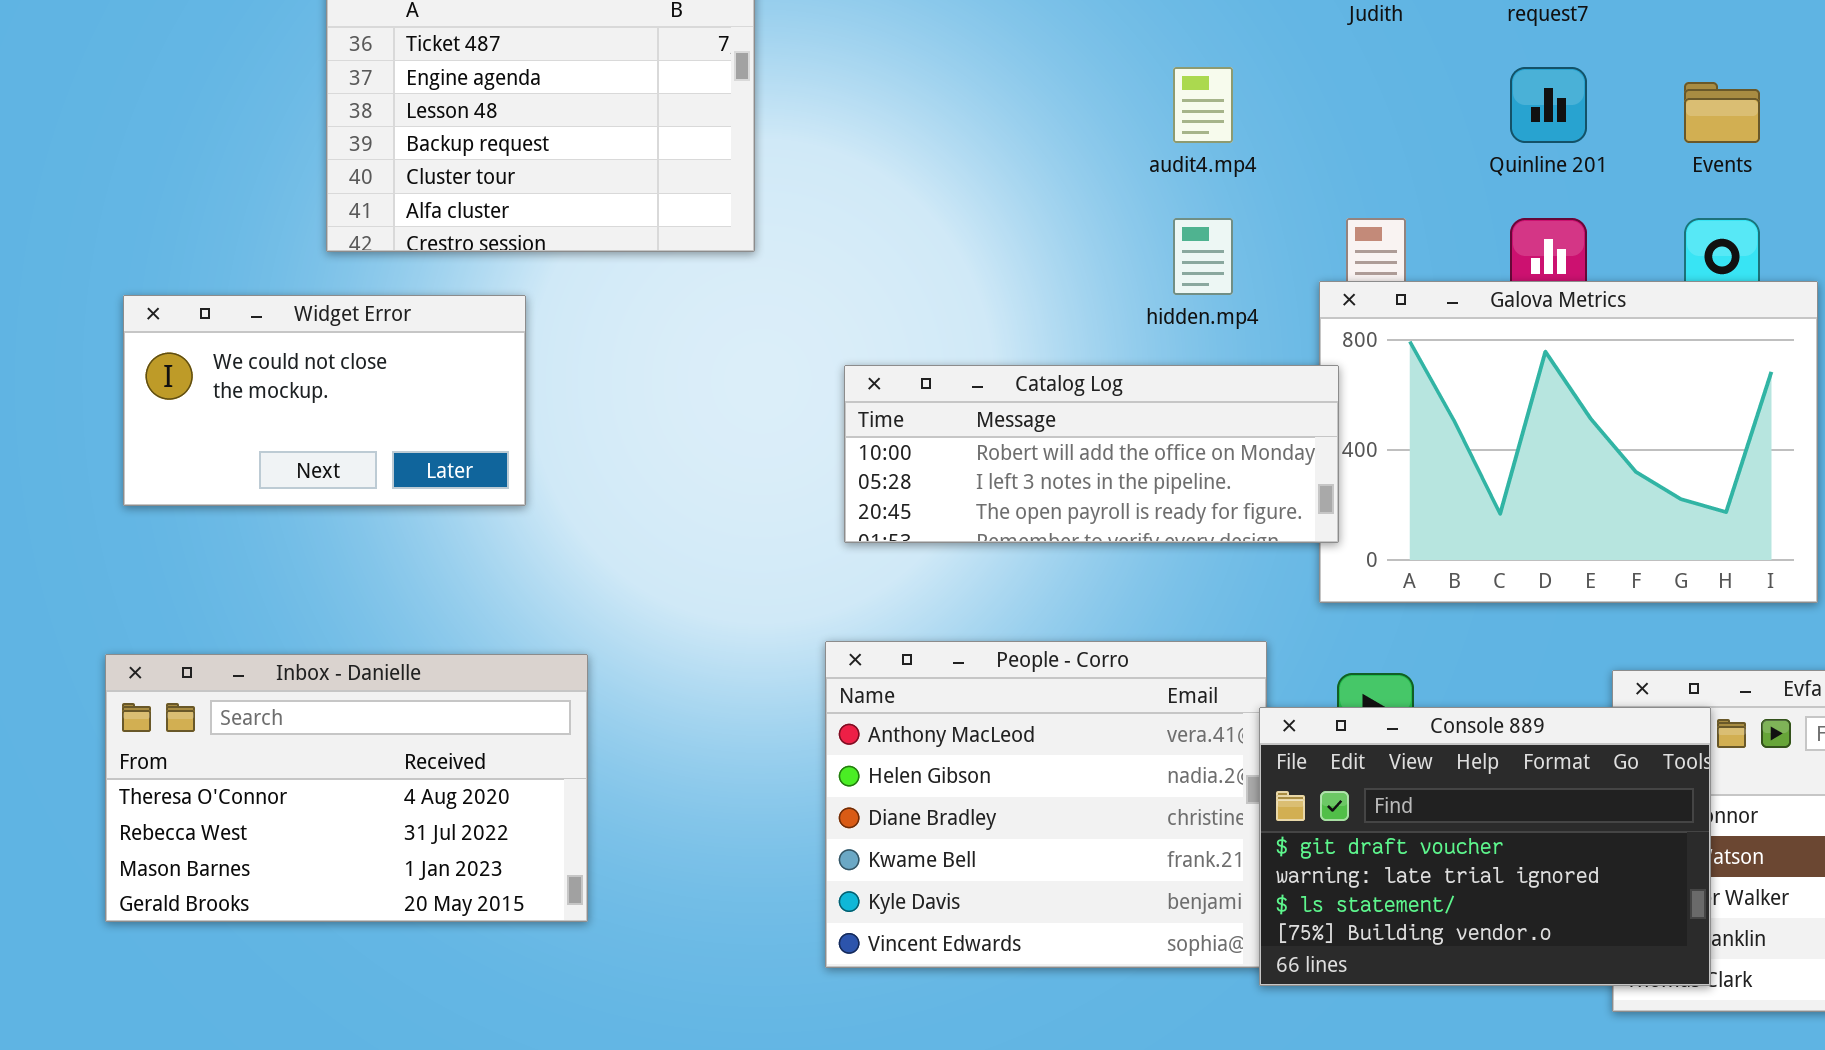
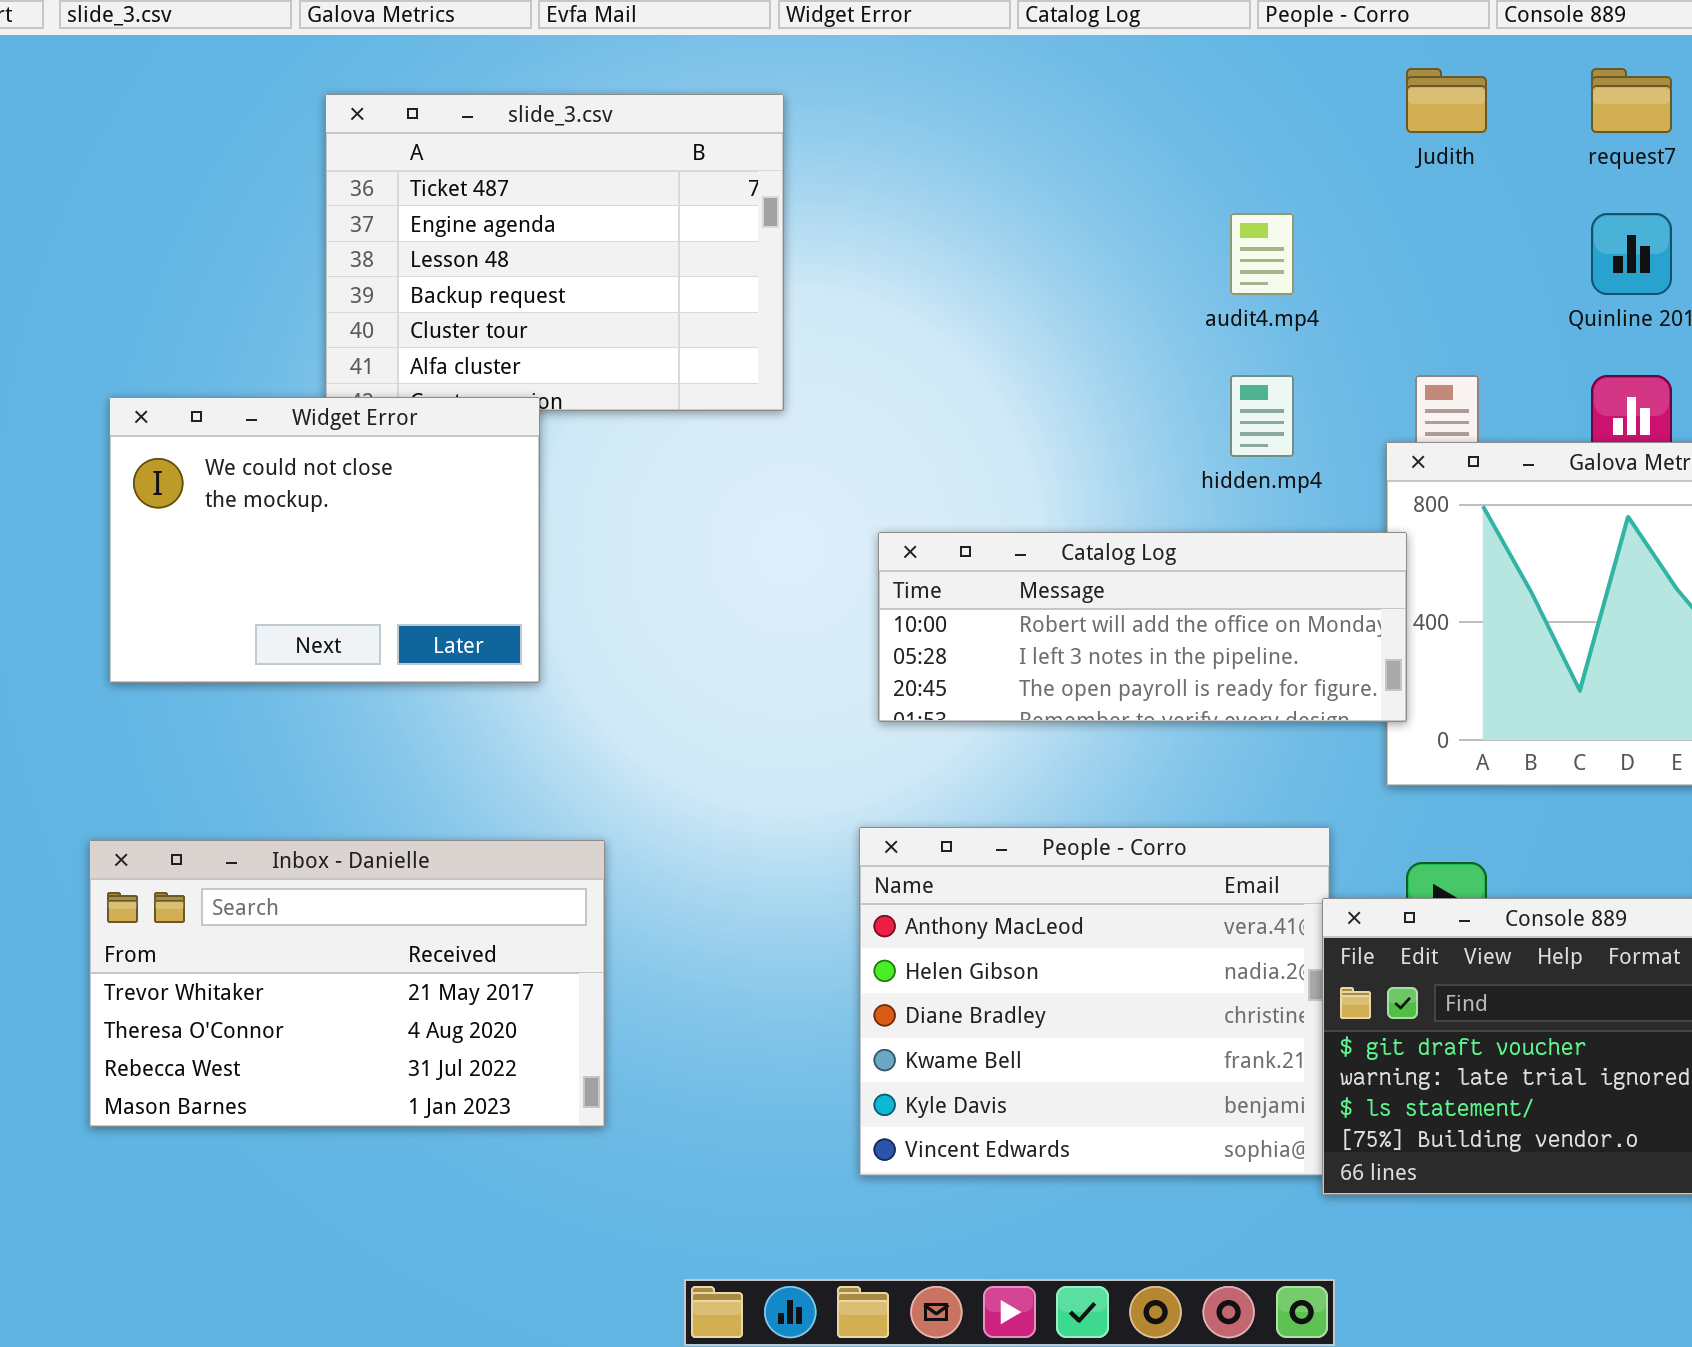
Widget Error: [123,295,526,506] -> [109,397,540,683], resized
Inbox - Danielle: [105,654,588,922] -> [89,840,605,1127], scrolled up 1 row

